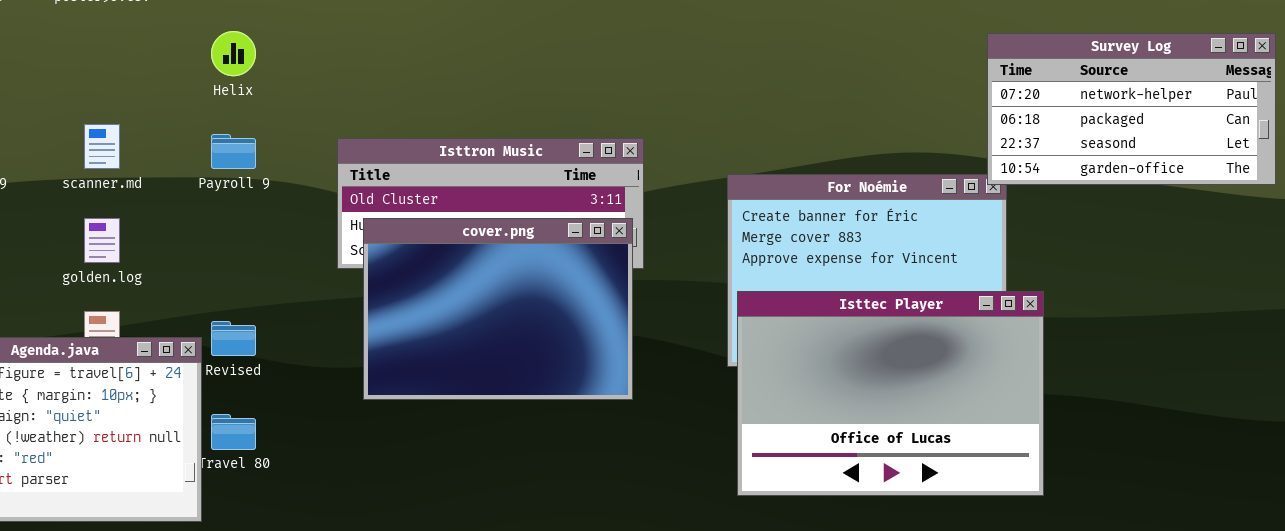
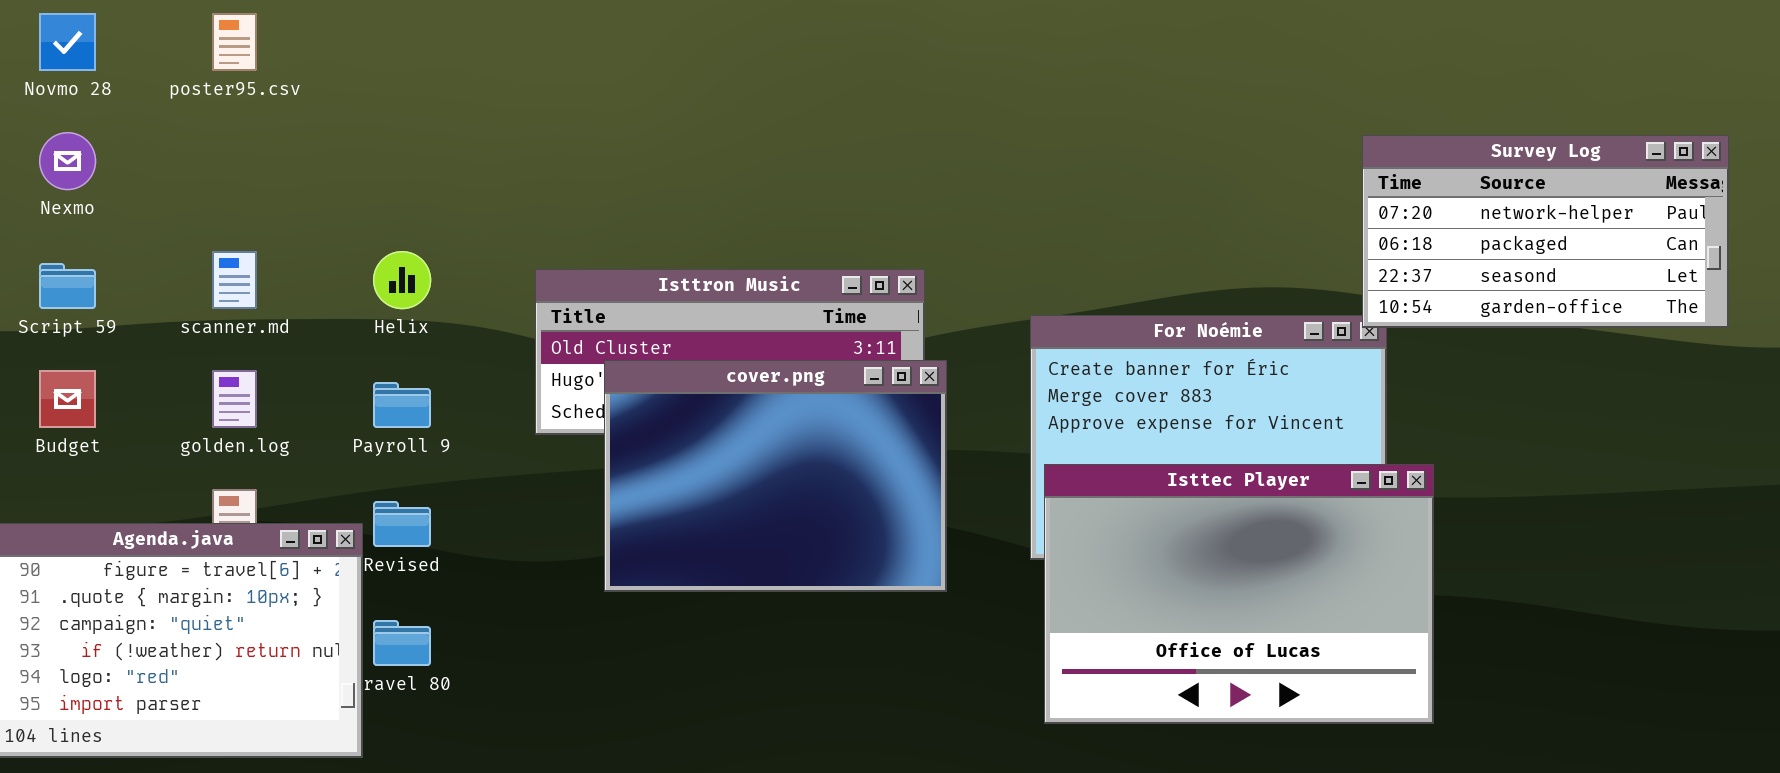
Helix: [211,31,256,76] -> [373,251,431,309], moved
Payroll 9: [211,134,256,169] -> [373,382,431,428], moved
cover.png: [363,218,633,400] -> [604,360,947,592], moved

